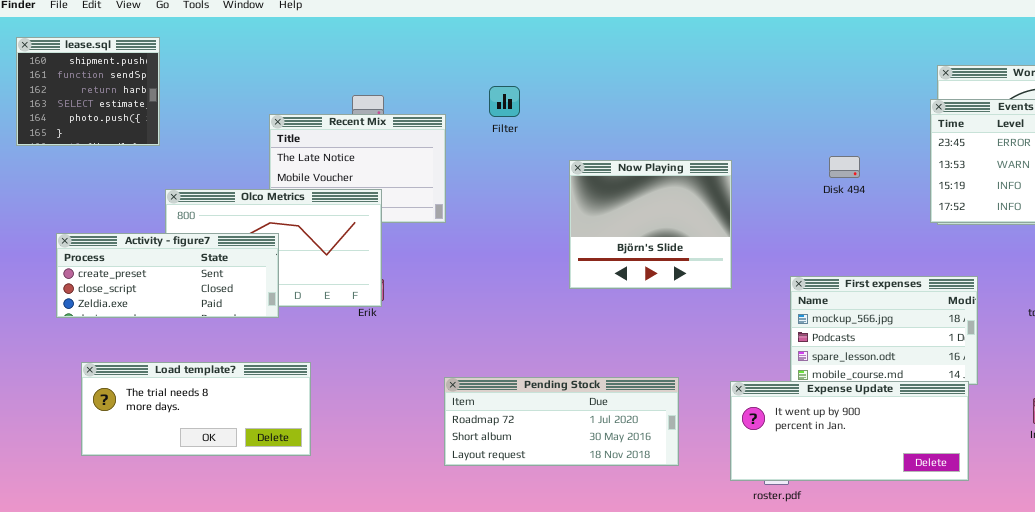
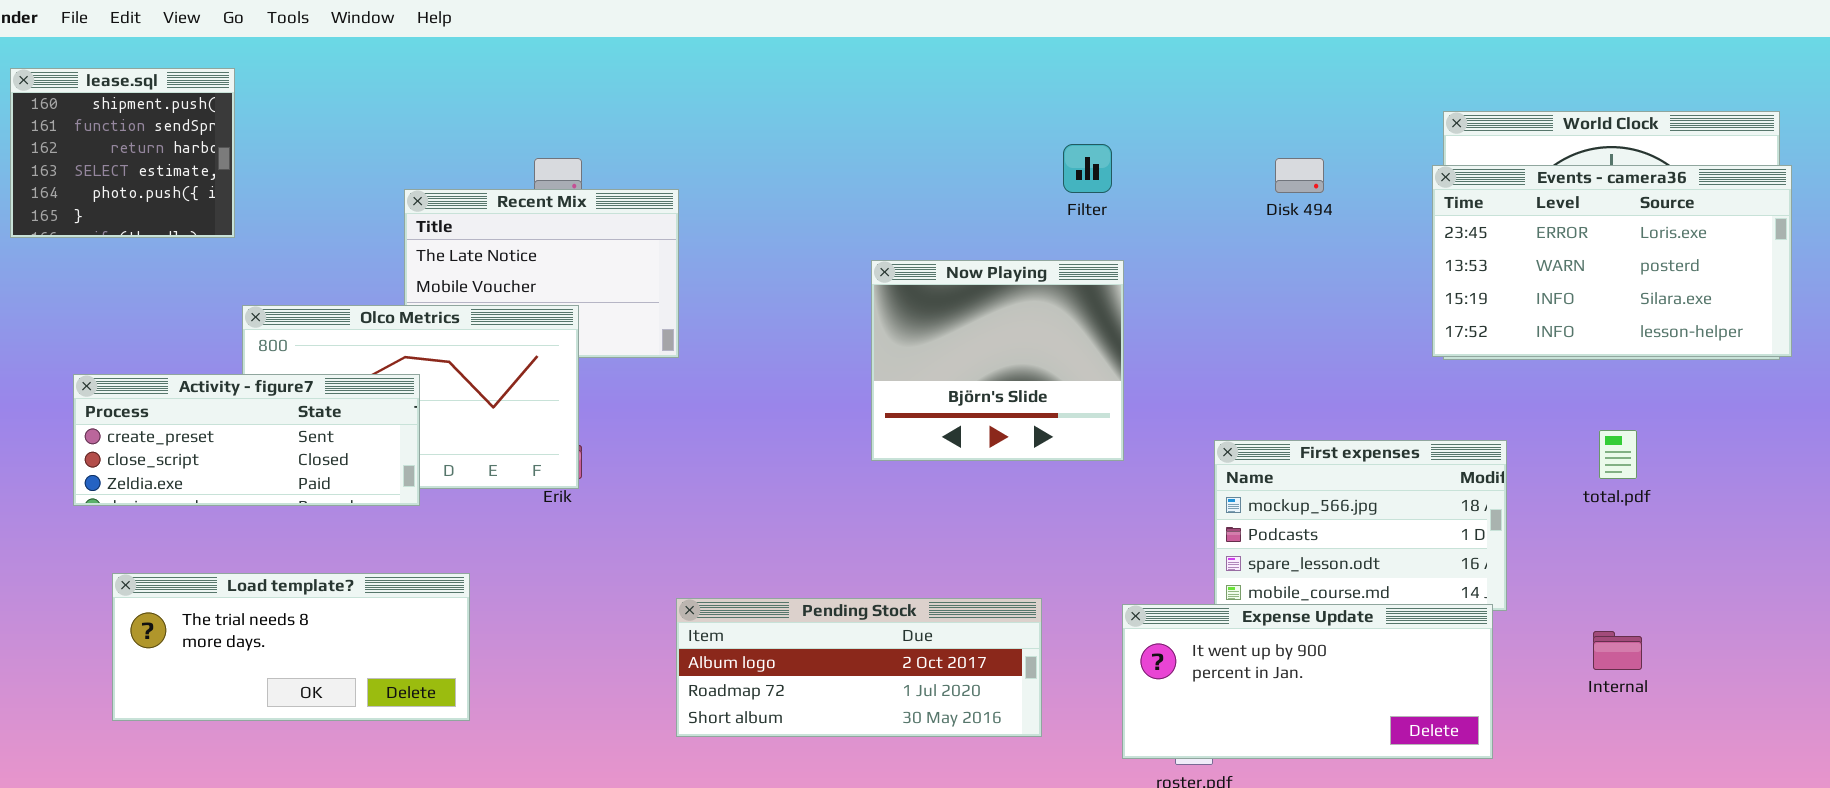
Filter: [489,86,520,117] -> [1063,144,1112,193], moved
Disk 494: [829,156,860,178] -> [1275,158,1324,193], moved
Pending Stock: [444,377,679,466] -> [676,598,1042,737], scrolled up 1 row

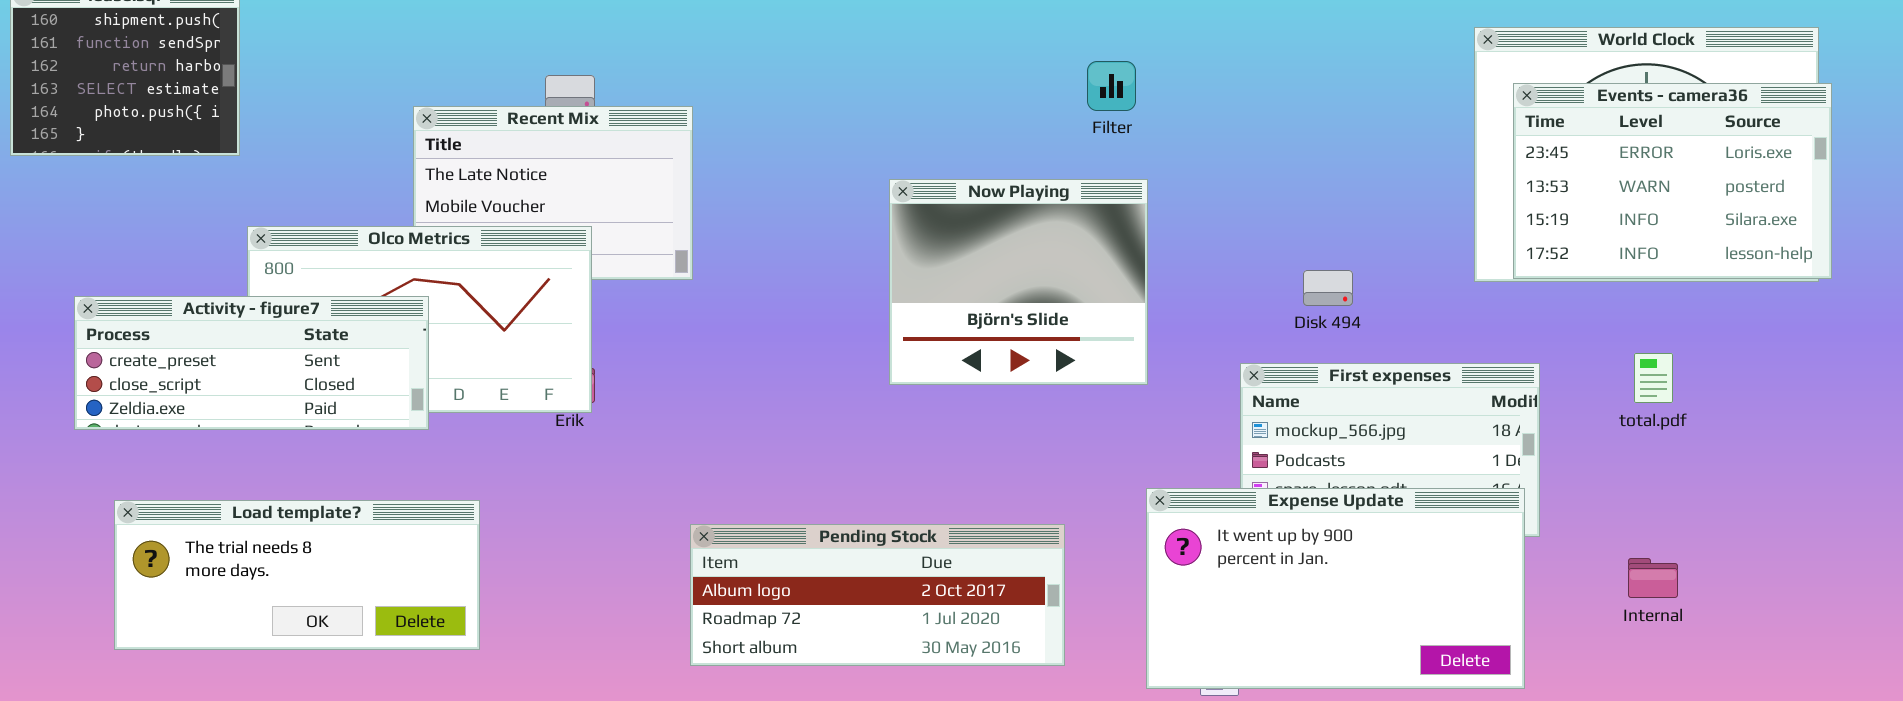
Disk 494: [1275,158,1324,193] -> [1303,270,1353,306], moved
Events - camera36: [1432,165,1792,357] -> [1513,83,1832,279], resized
Expense Update: [1122,604,1493,759] -> [1146,488,1525,689], resized

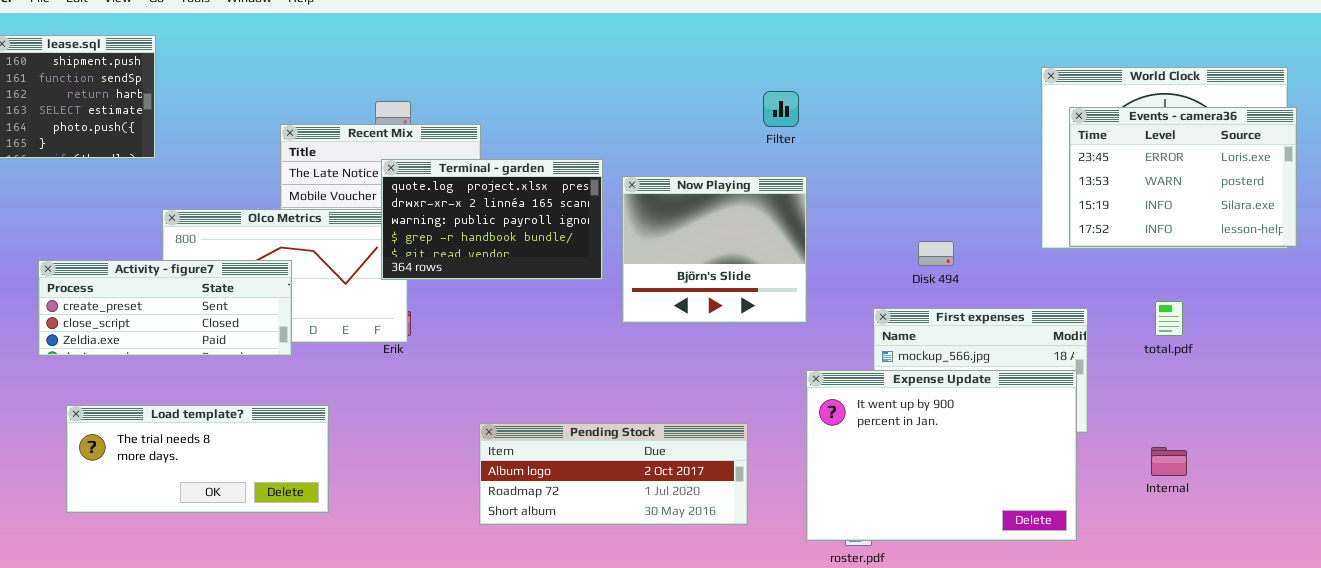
Terminal - garden: none -> [381,159,603,280], opened
Expense Update: [1146,488,1525,689] -> [806,370,1077,541], resized

